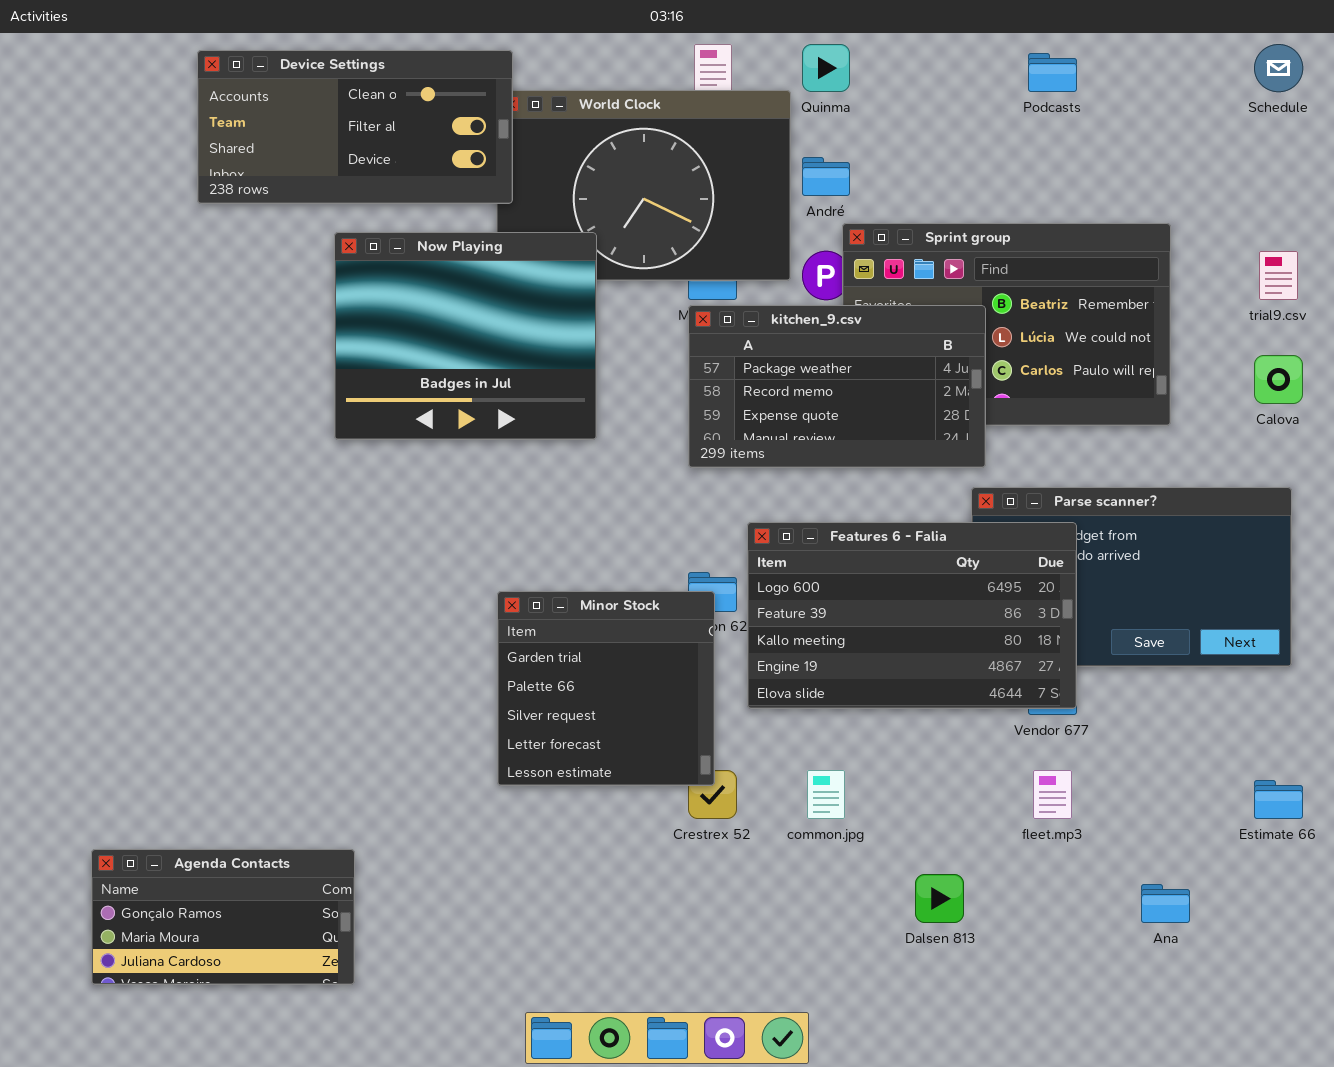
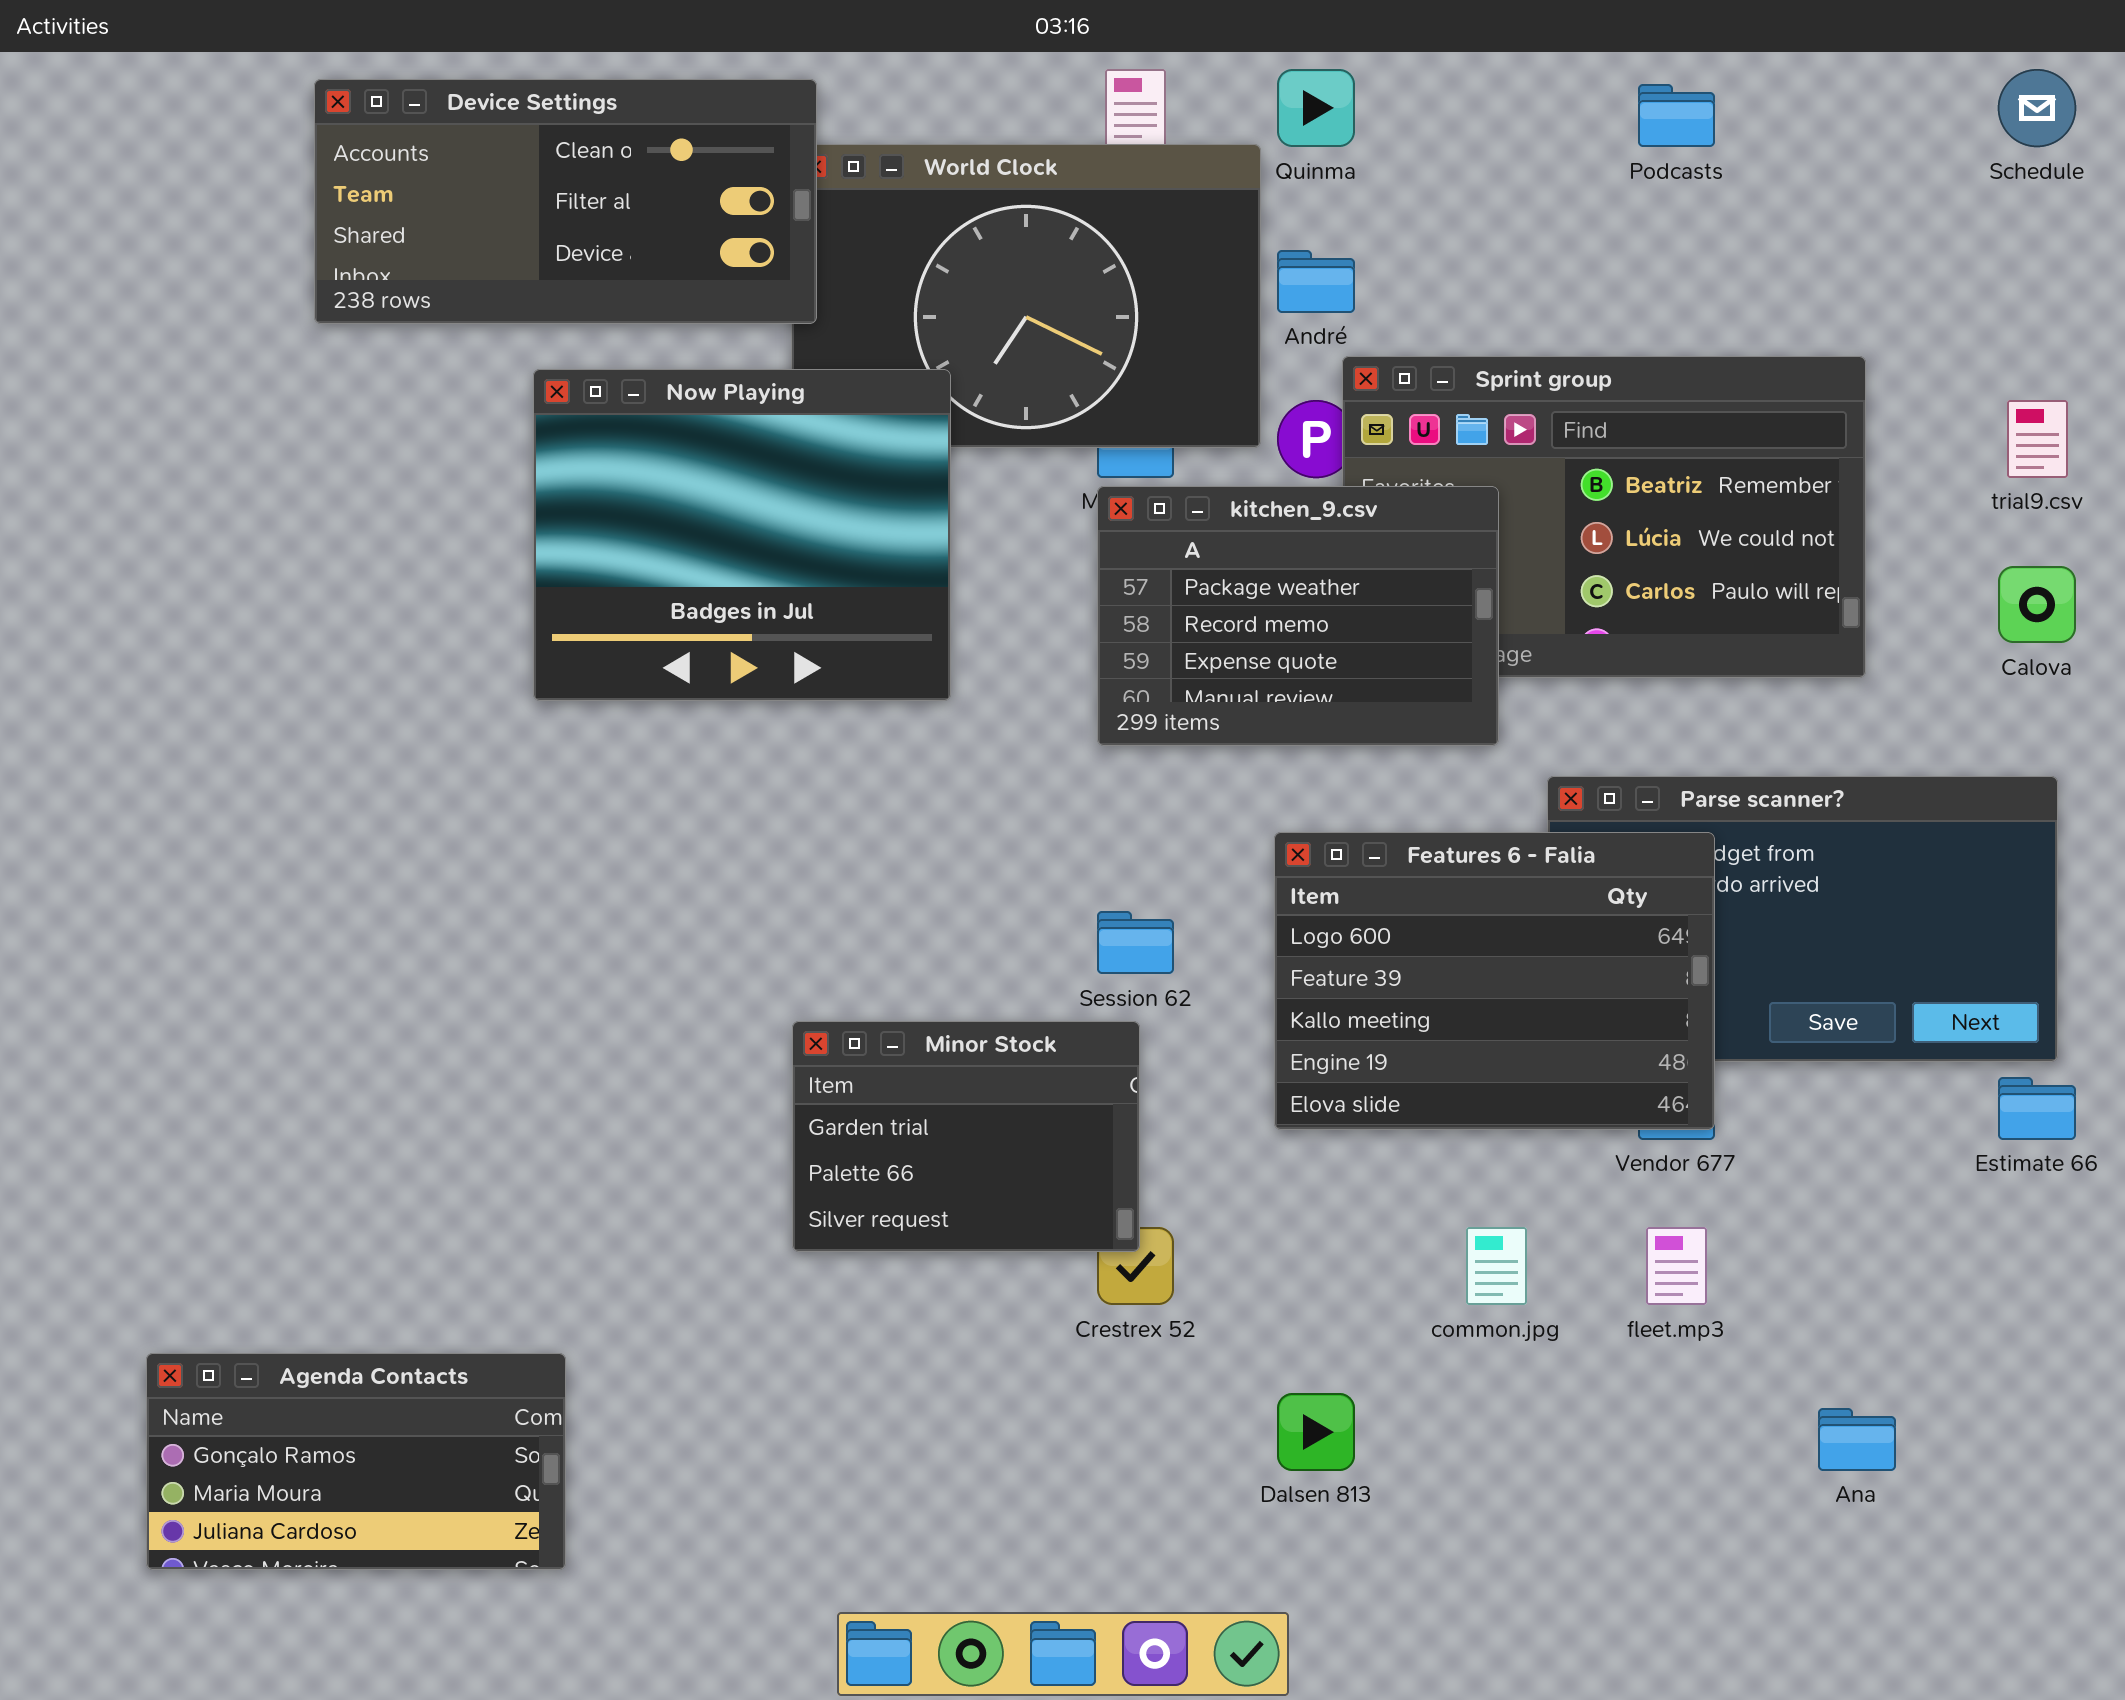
kitchen_9.csv: [688,305,986,468] -> [1097,486,1499,746], resized
Features 6 - Falia: [747,522,1077,709] -> [1274,832,1715,1130], resized
Minor Stock: [497,591,715,786] -> [792,1021,1140,1252], resized
common.jpg: [807,770,845,819] -> [1466,1227,1527,1305], moved
Estimate 66: [1254,780,1303,819] -> [1998,1077,2076,1140], moved
Dalsen 813: [915,874,964,923] -> [1277,1393,1355,1471], moved

